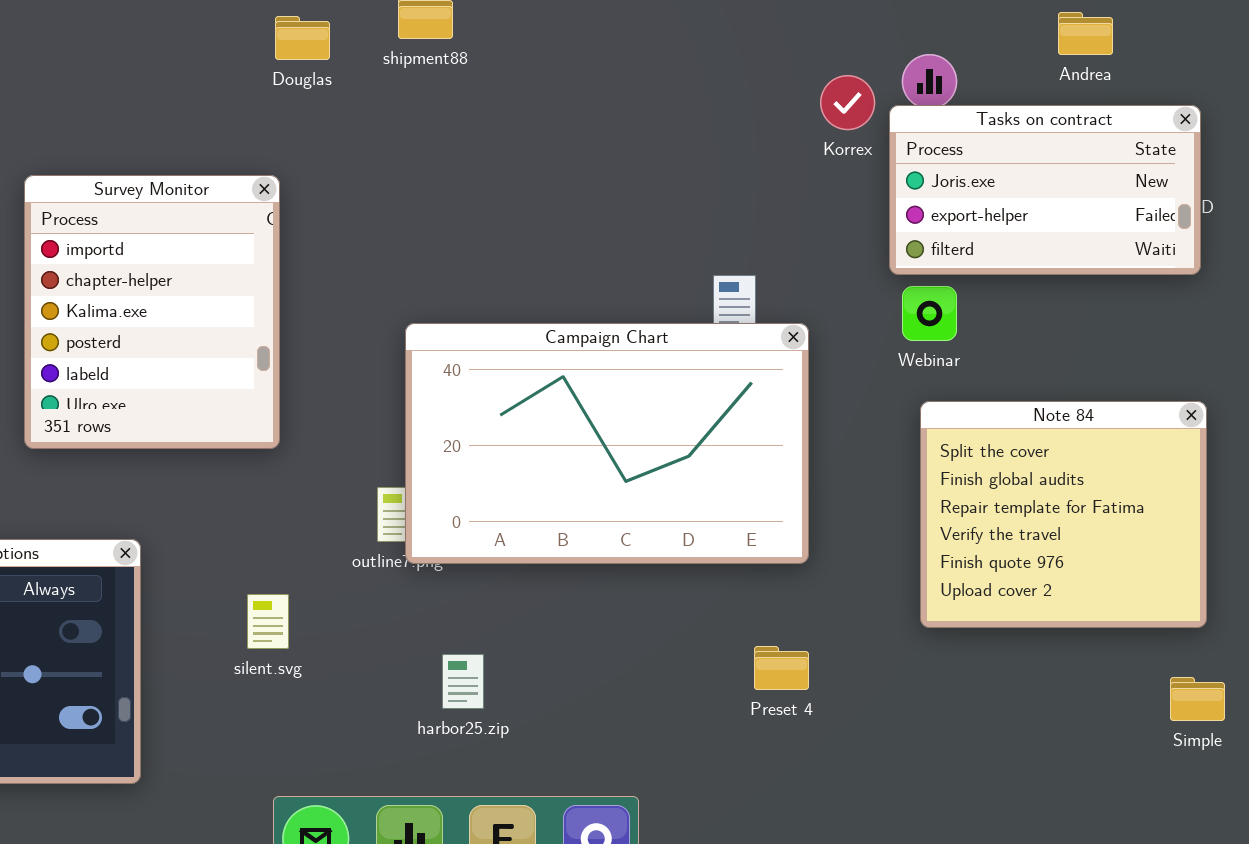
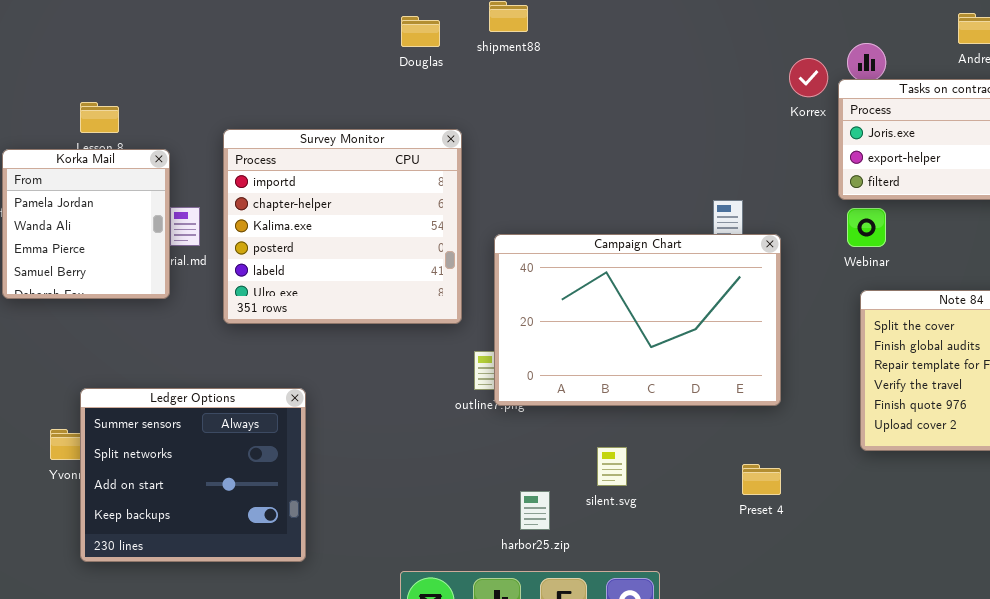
Survey Monitor: [24,175,280,449] -> [223,129,462,324], resized
silent.svg: [247,594,289,649] -> [597,447,627,486], moved
harbor25.zip: [442,654,484,709] -> [520,491,550,530], moved

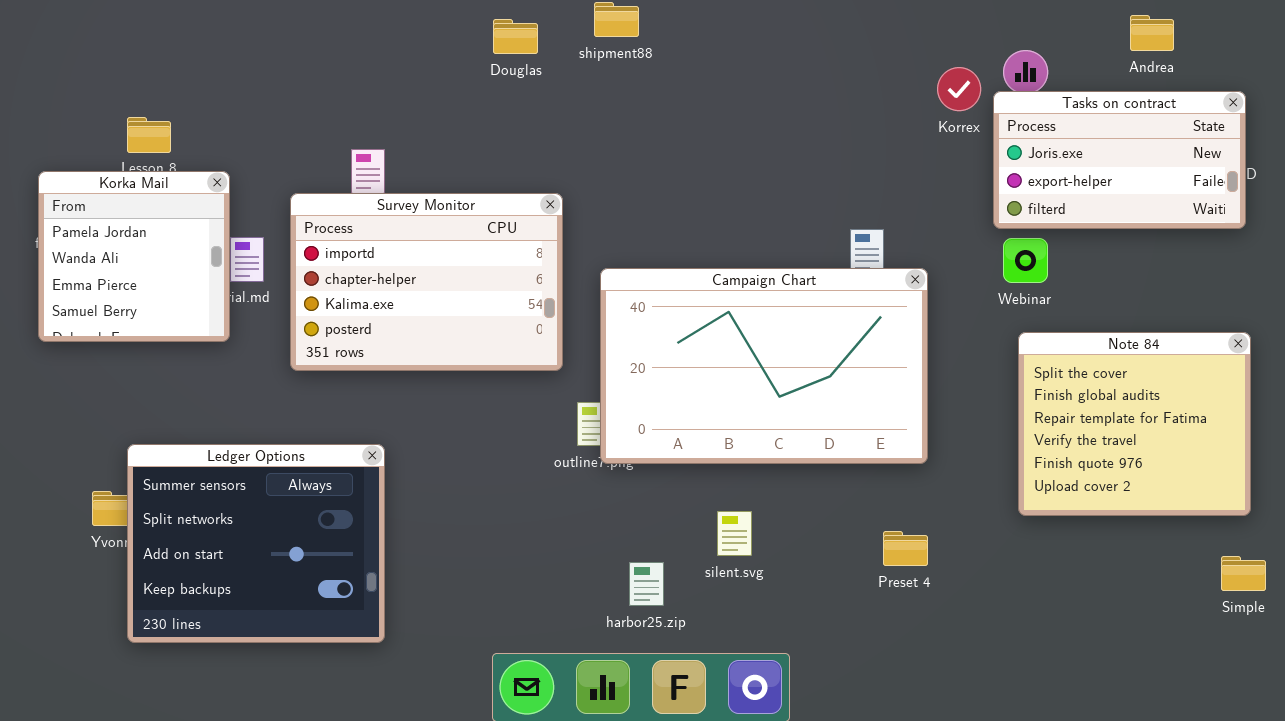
Survey Monitor: [223,129,462,324] -> [290,193,563,371], resized

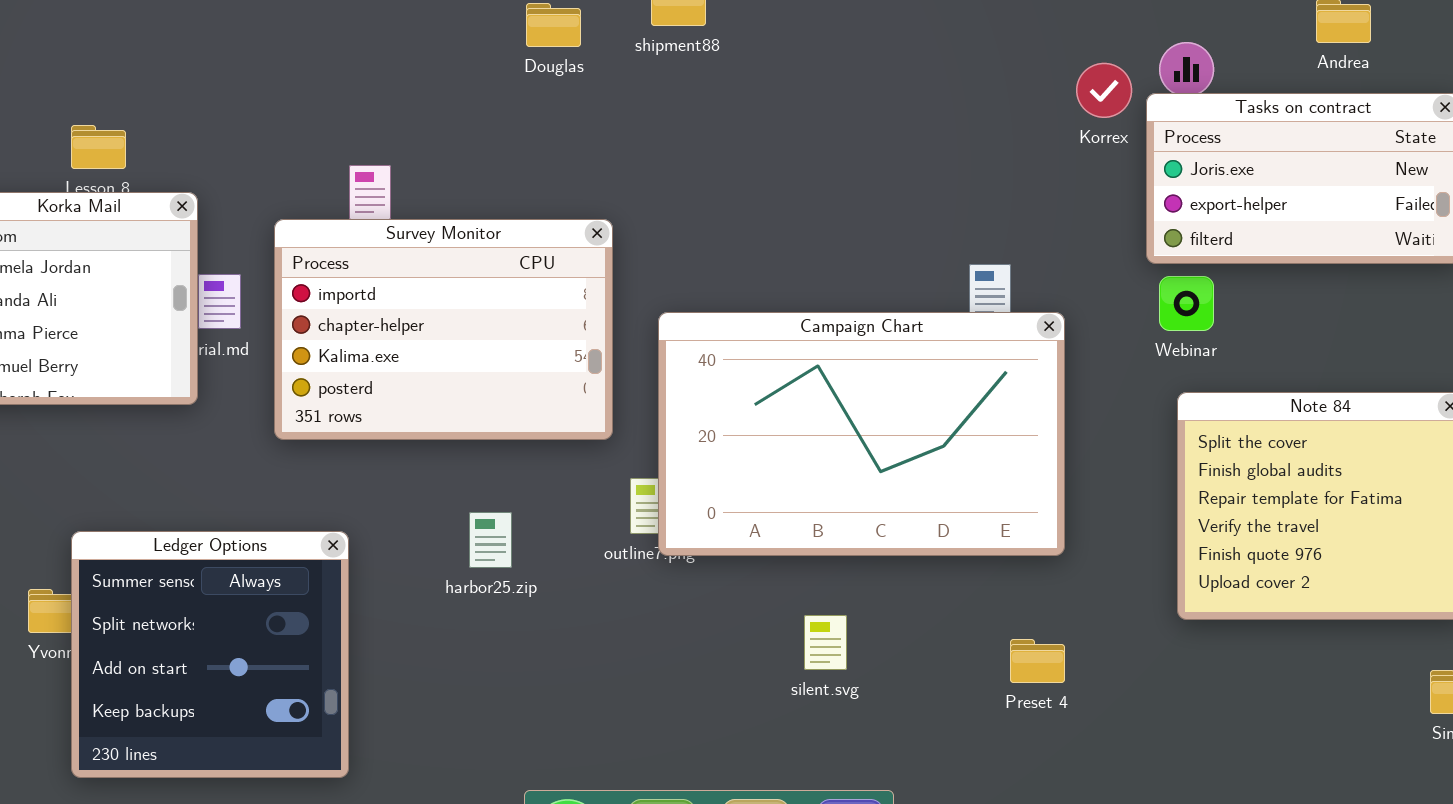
Ledger Options: [127,444,385,643] -> [71,531,349,778], resized
harbor25.zip: [629,562,664,606] -> [469,512,512,568], moved

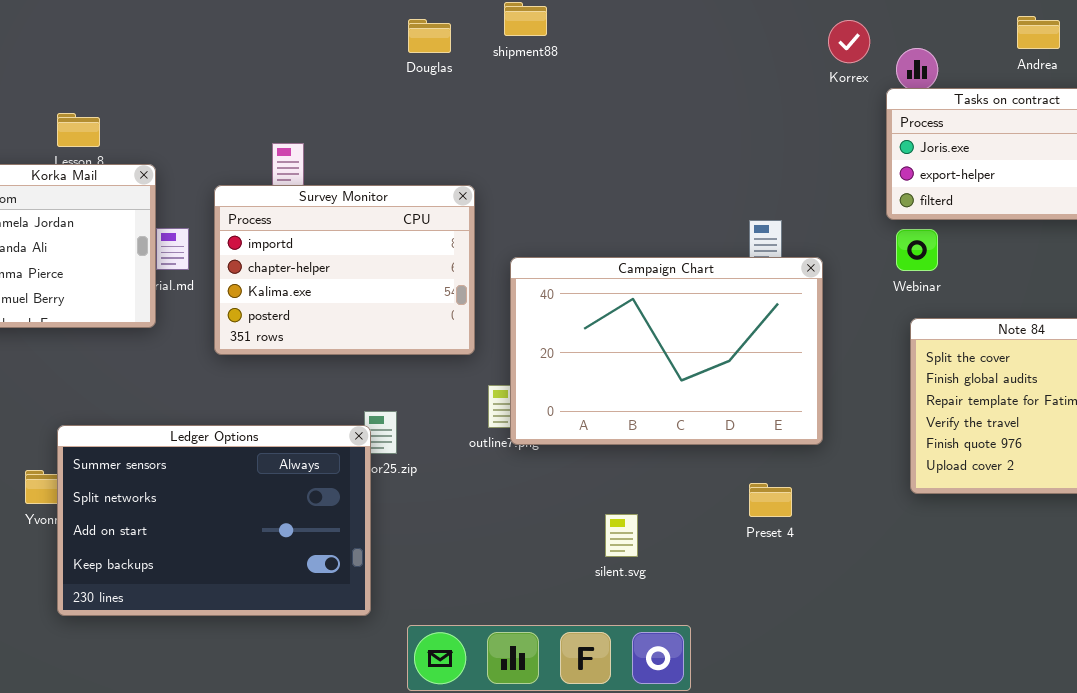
Korrex: [1076,63,1132,118] -> [828,20,870,63], moved
Ledger Options: [71,531,349,778] -> [57,425,371,616], resized
silent.svg: [804,615,847,670] -> [605,514,638,557], moved
Preset 4: [1010,639,1065,683] -> [749,483,792,517], moved

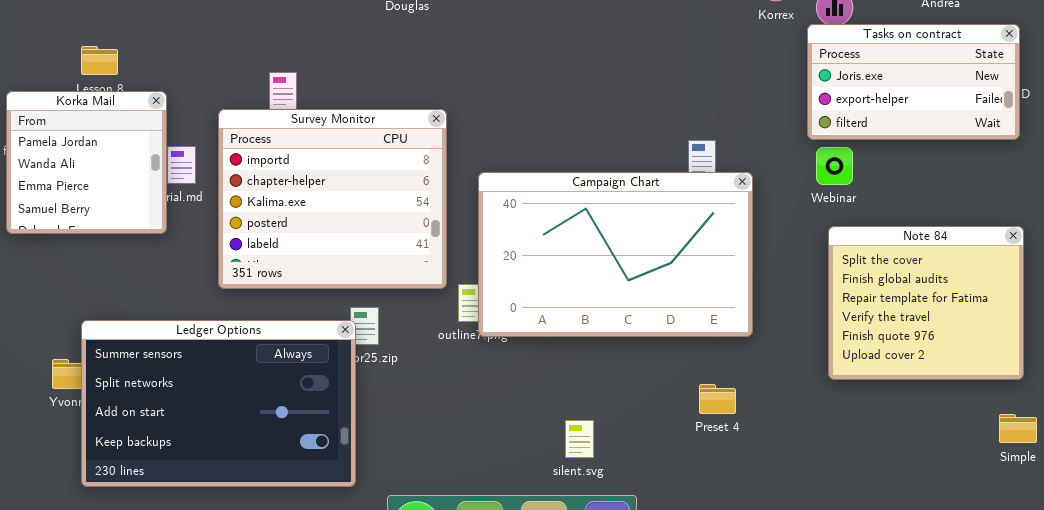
Survey Monitor: [214,185,475,355] -> [218,109,447,289], resized
Preset 4: [749,483,792,517] -> [699,384,736,414], moved
silent.svg: [605,514,638,557] -> [565,420,594,458], moved

